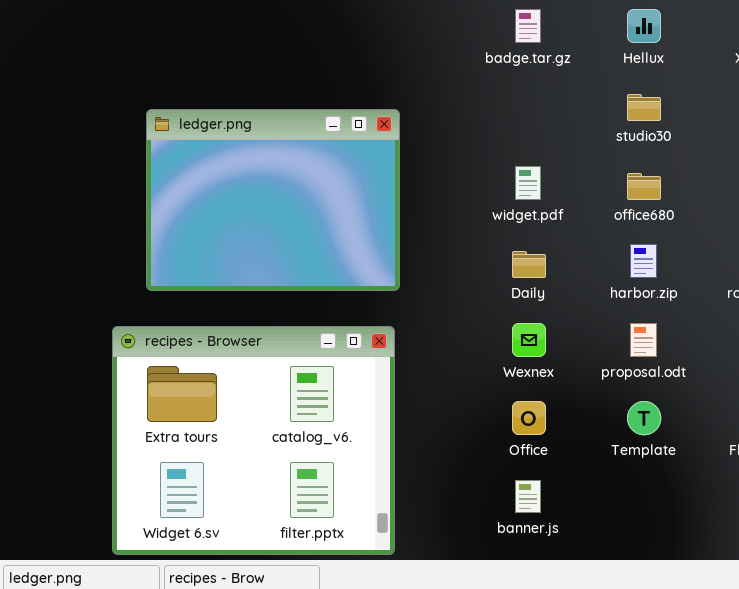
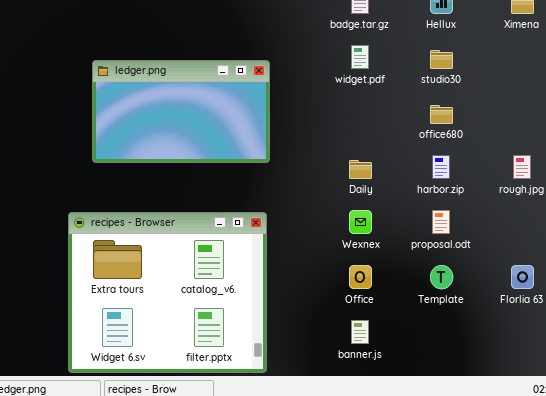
ledger.png: [146,109,400,291] -> [92,60,270,163], resized
widget.pdf: [515,166,541,200] -> [351,45,369,69], moved

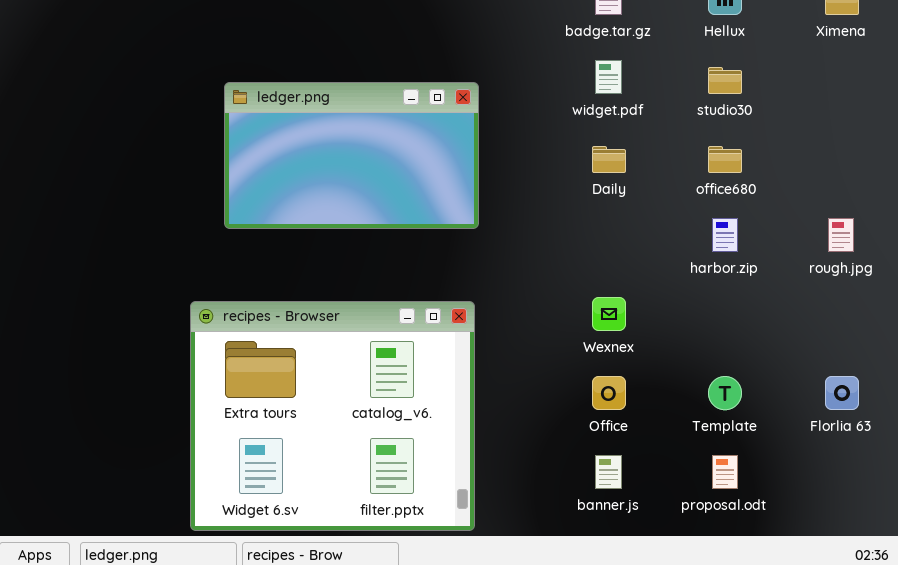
Daily: [349,160,372,179] -> [592,146,626,173], moved
proposal.odt: [432,210,450,234] -> [712,455,738,489], moved

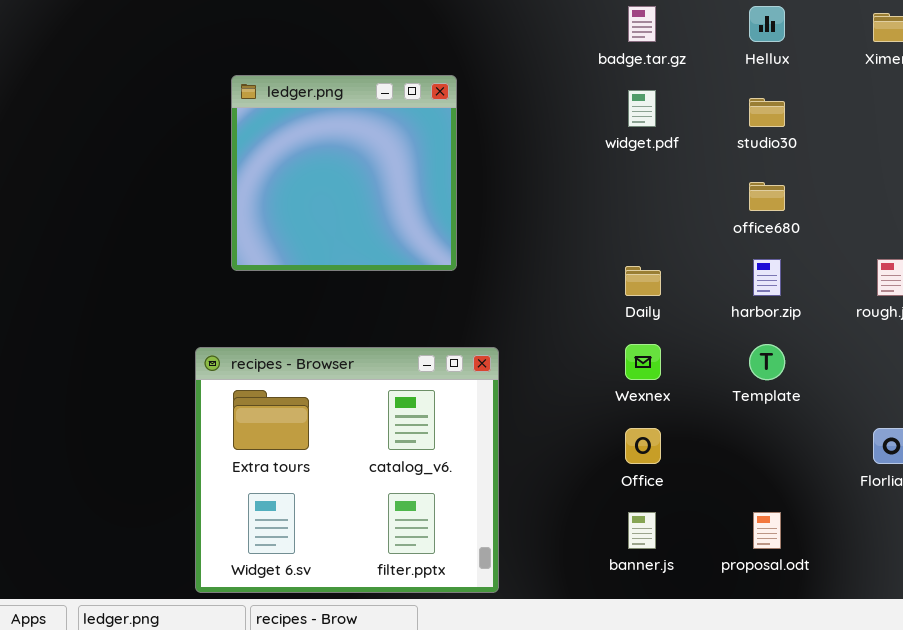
ledger.png: [224,82,479,229] -> [231,75,457,271], resized
Daily: [592,146,626,173] -> [625,266,661,296], moved
Template: [708,376,742,410] -> [749,344,785,380], moved

